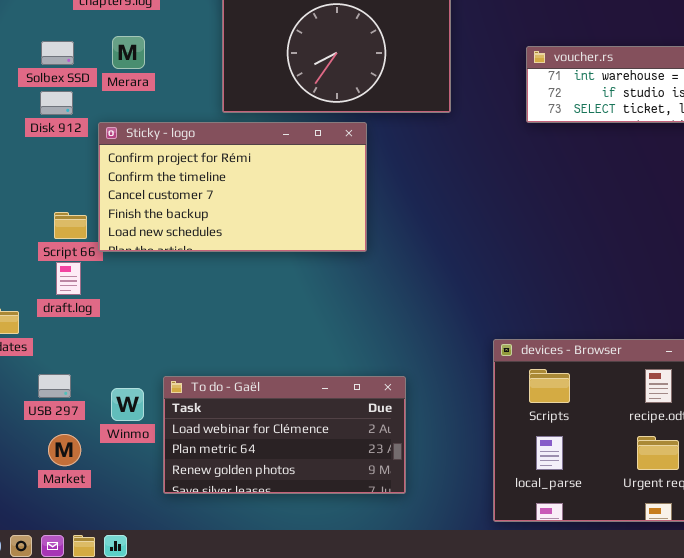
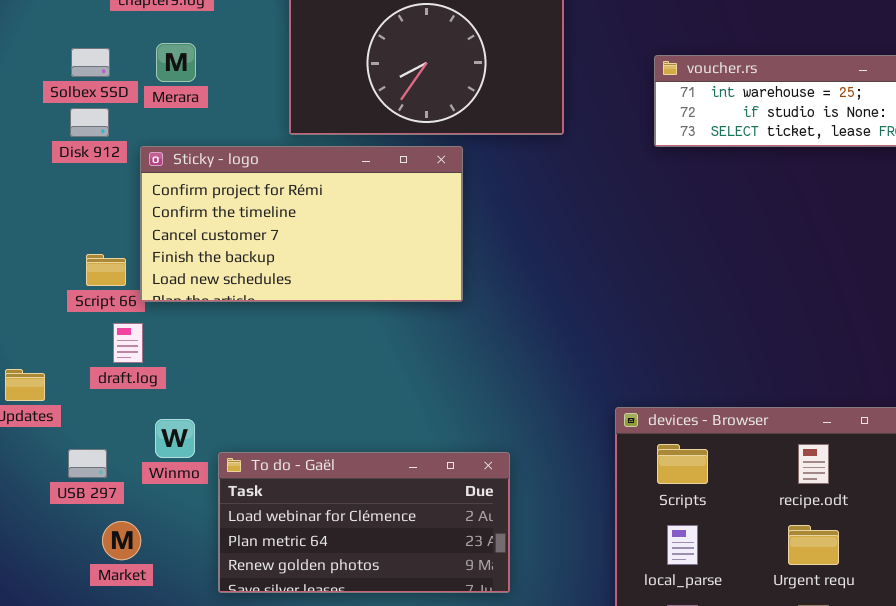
draft.log: [56,262,81,295] -> [113,323,143,363], moved
Winmo: [111,388,144,421] -> [155,419,195,458], moved
Market: [48,434,81,466] -> [102,521,141,560], moved

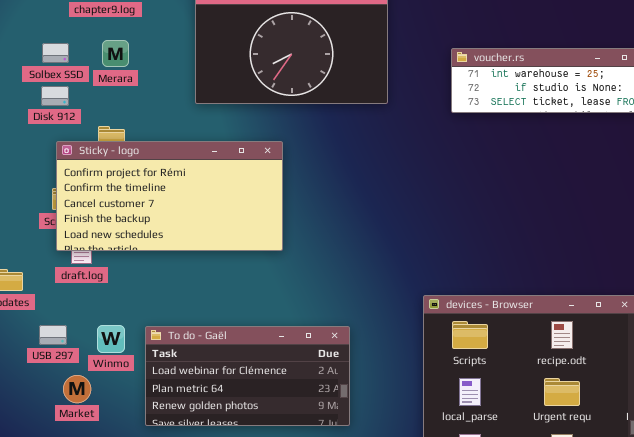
Sticky - logo: [140,146,463,302] -> [56,141,283,251], moved
Winmo: [155,419,195,458] -> [97,325,125,353], moved

